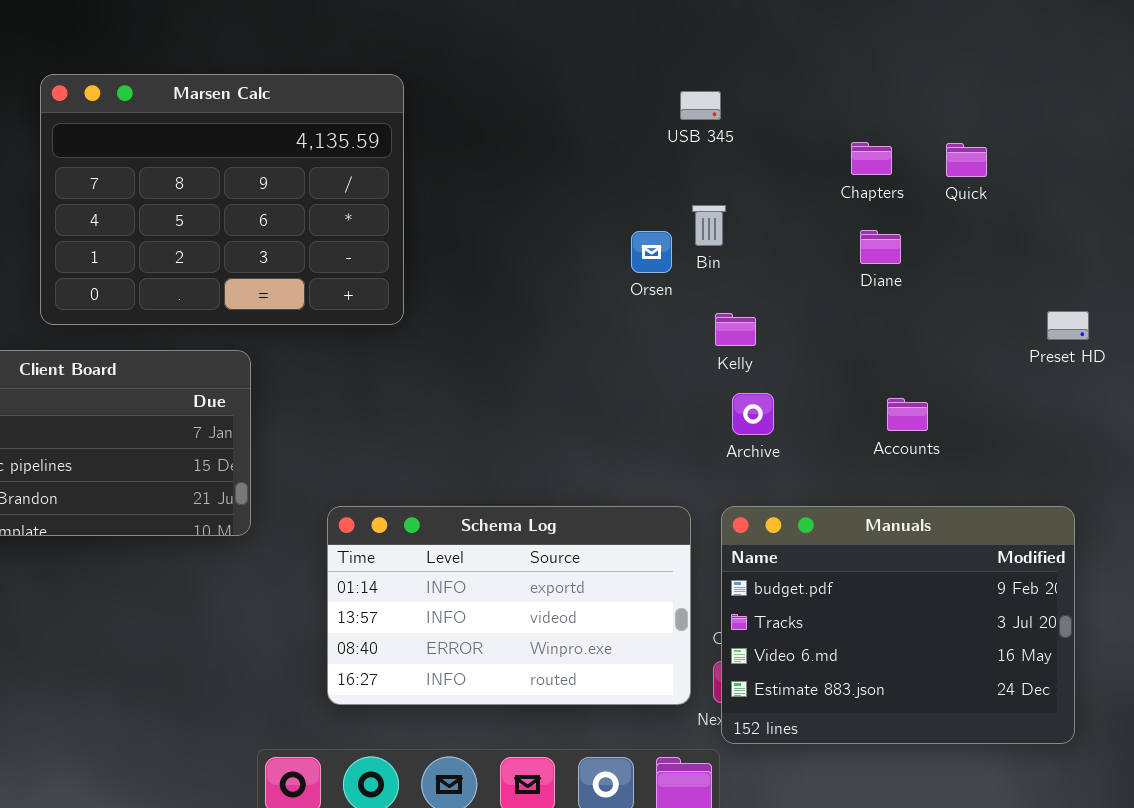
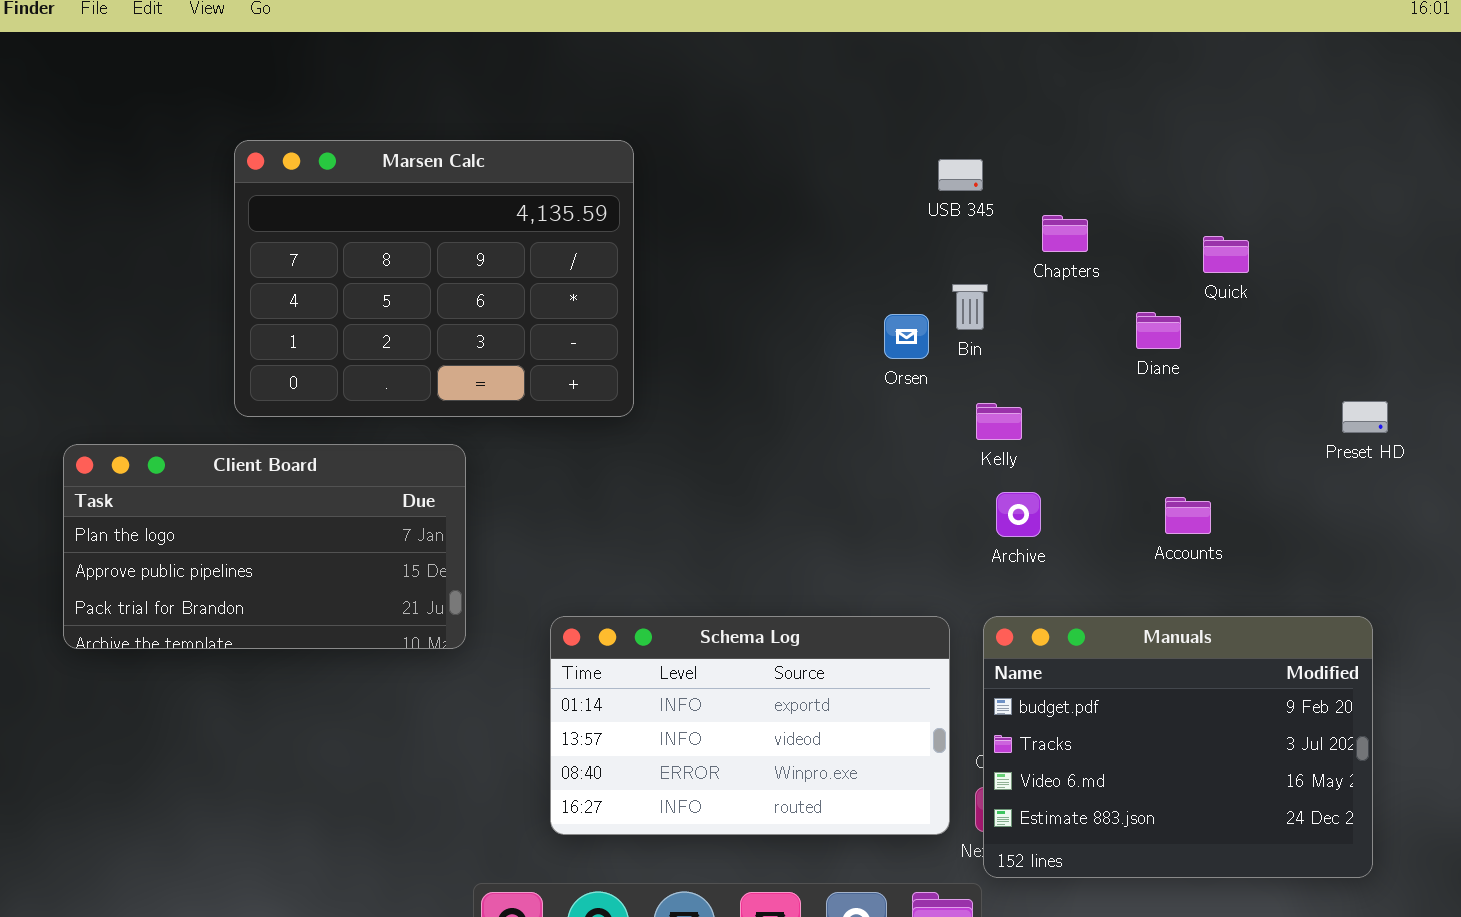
Chapters: [851,142,892,175] -> [1042,215,1088,252], moved
Quick: [946,143,987,177] -> [1203,236,1249,273], moved

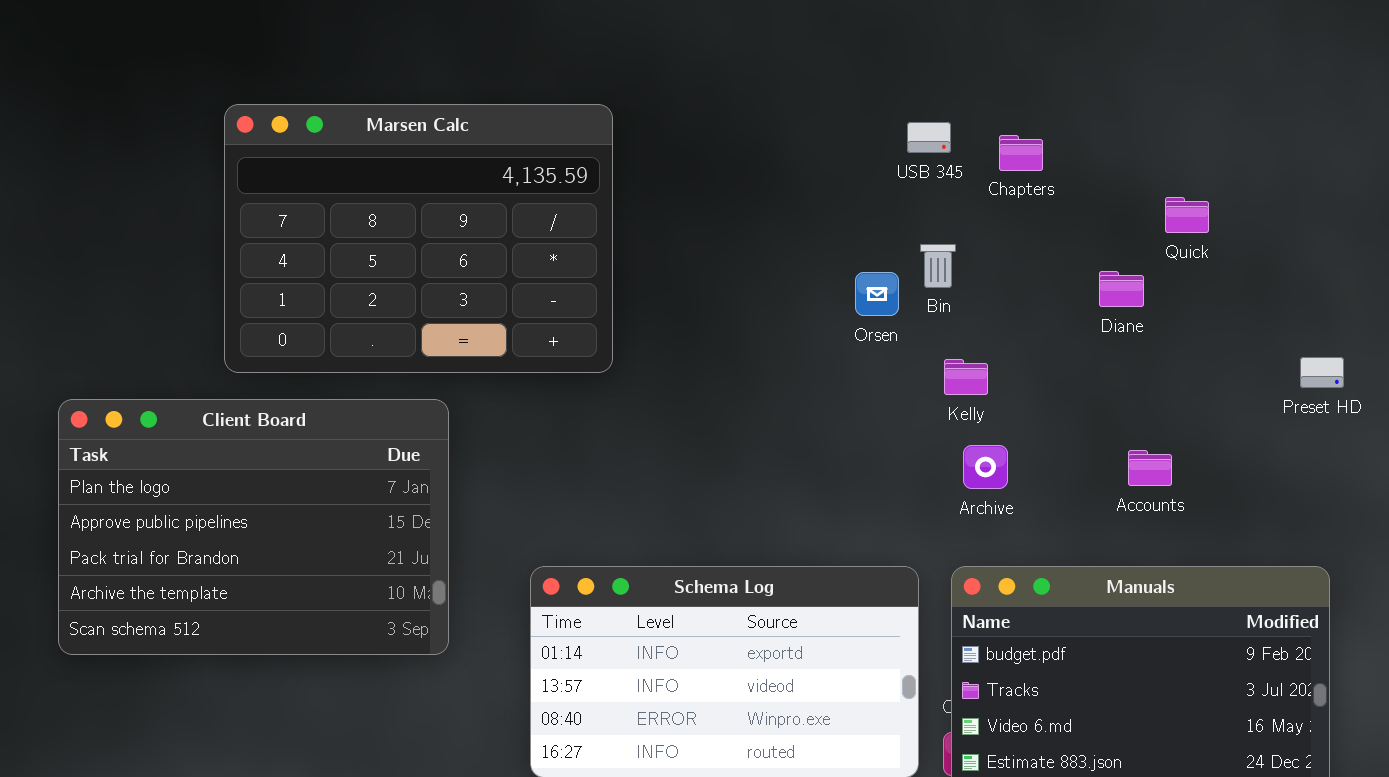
Chapters: [1042,215,1088,252] -> [999,135,1043,171], moved
Client Board: [63,444,466,649] -> [58,399,449,655], resized

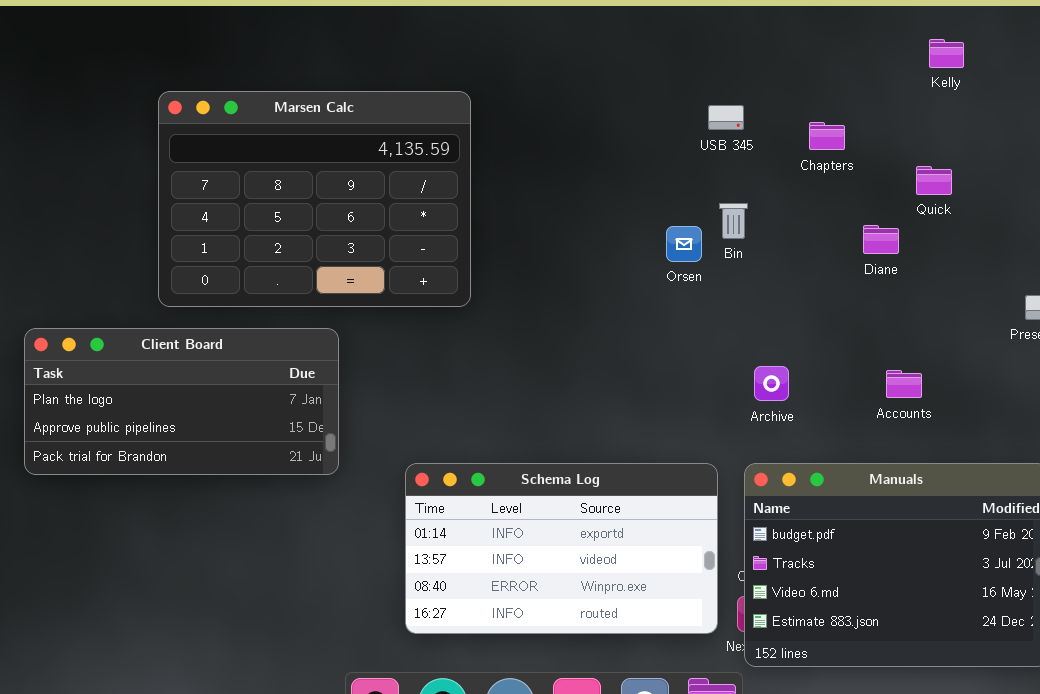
Chapters: [999,135,1043,171] -> [809,122,845,150], moved
Kelly: [944,359,988,395] -> [929,39,964,68], moved
Client Board: [58,399,449,655] -> [24,328,339,475], resized

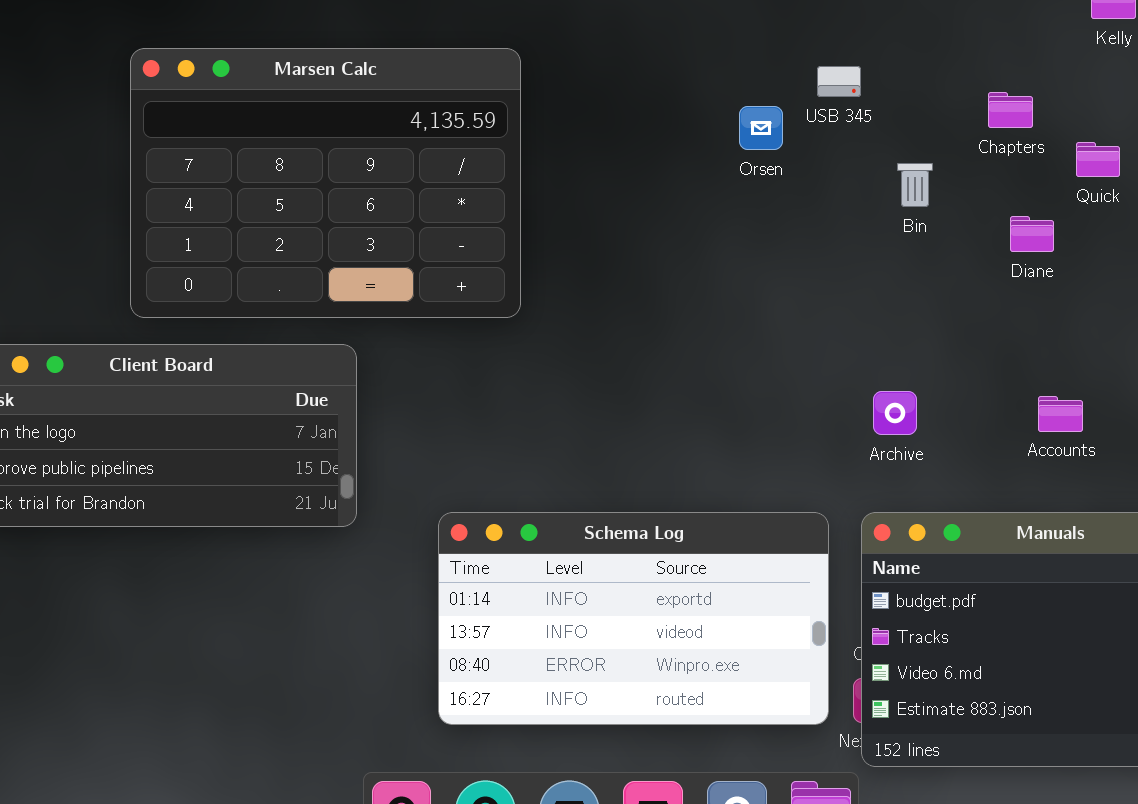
Chapters: [809,122,845,150] -> [988,92,1033,128], moved
Bin: [719,203,748,239] -> [897,163,933,207], moved
Orsen: [666,226,702,262] -> [739,106,783,150], moved

